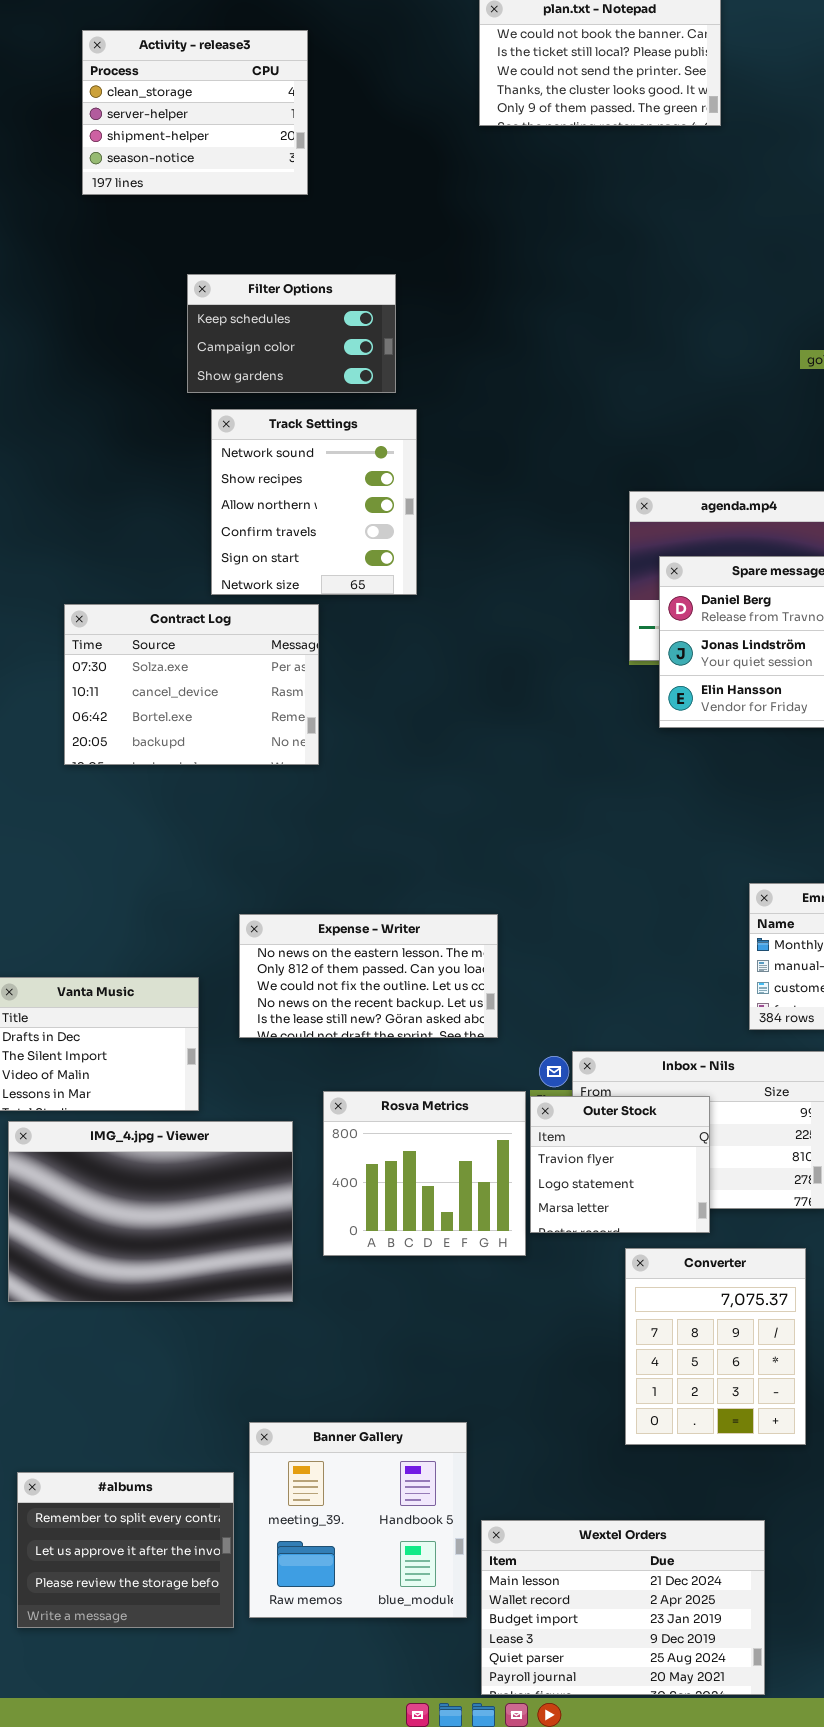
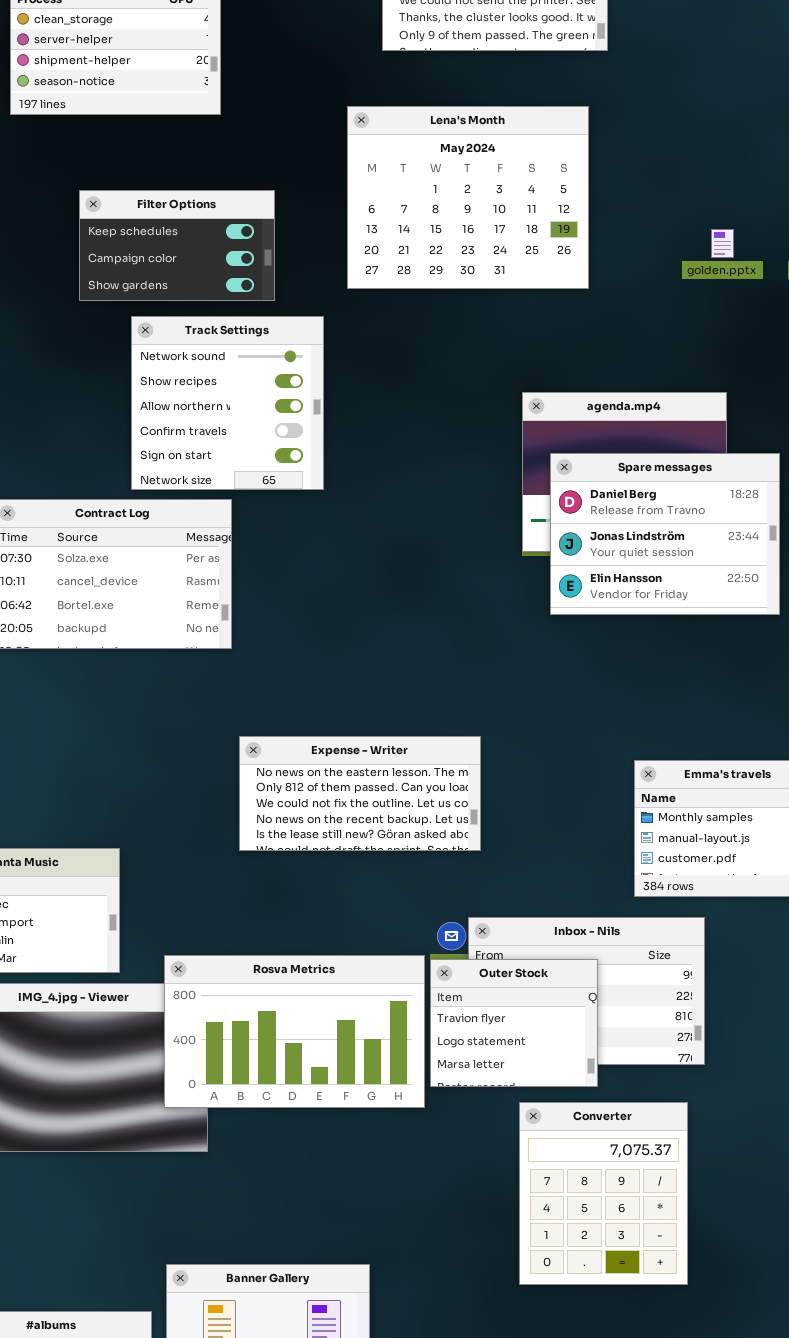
Lena's Month: none -> [347,106,589,289], opened
Filter Options: [187,274,396,393] -> [79,190,275,301], moved
Expense - Writer: [239,914,498,1038] -> [239,736,481,851], moved
Rosva Metrics: [323,1091,526,1256] -> [164,955,425,1108], resized

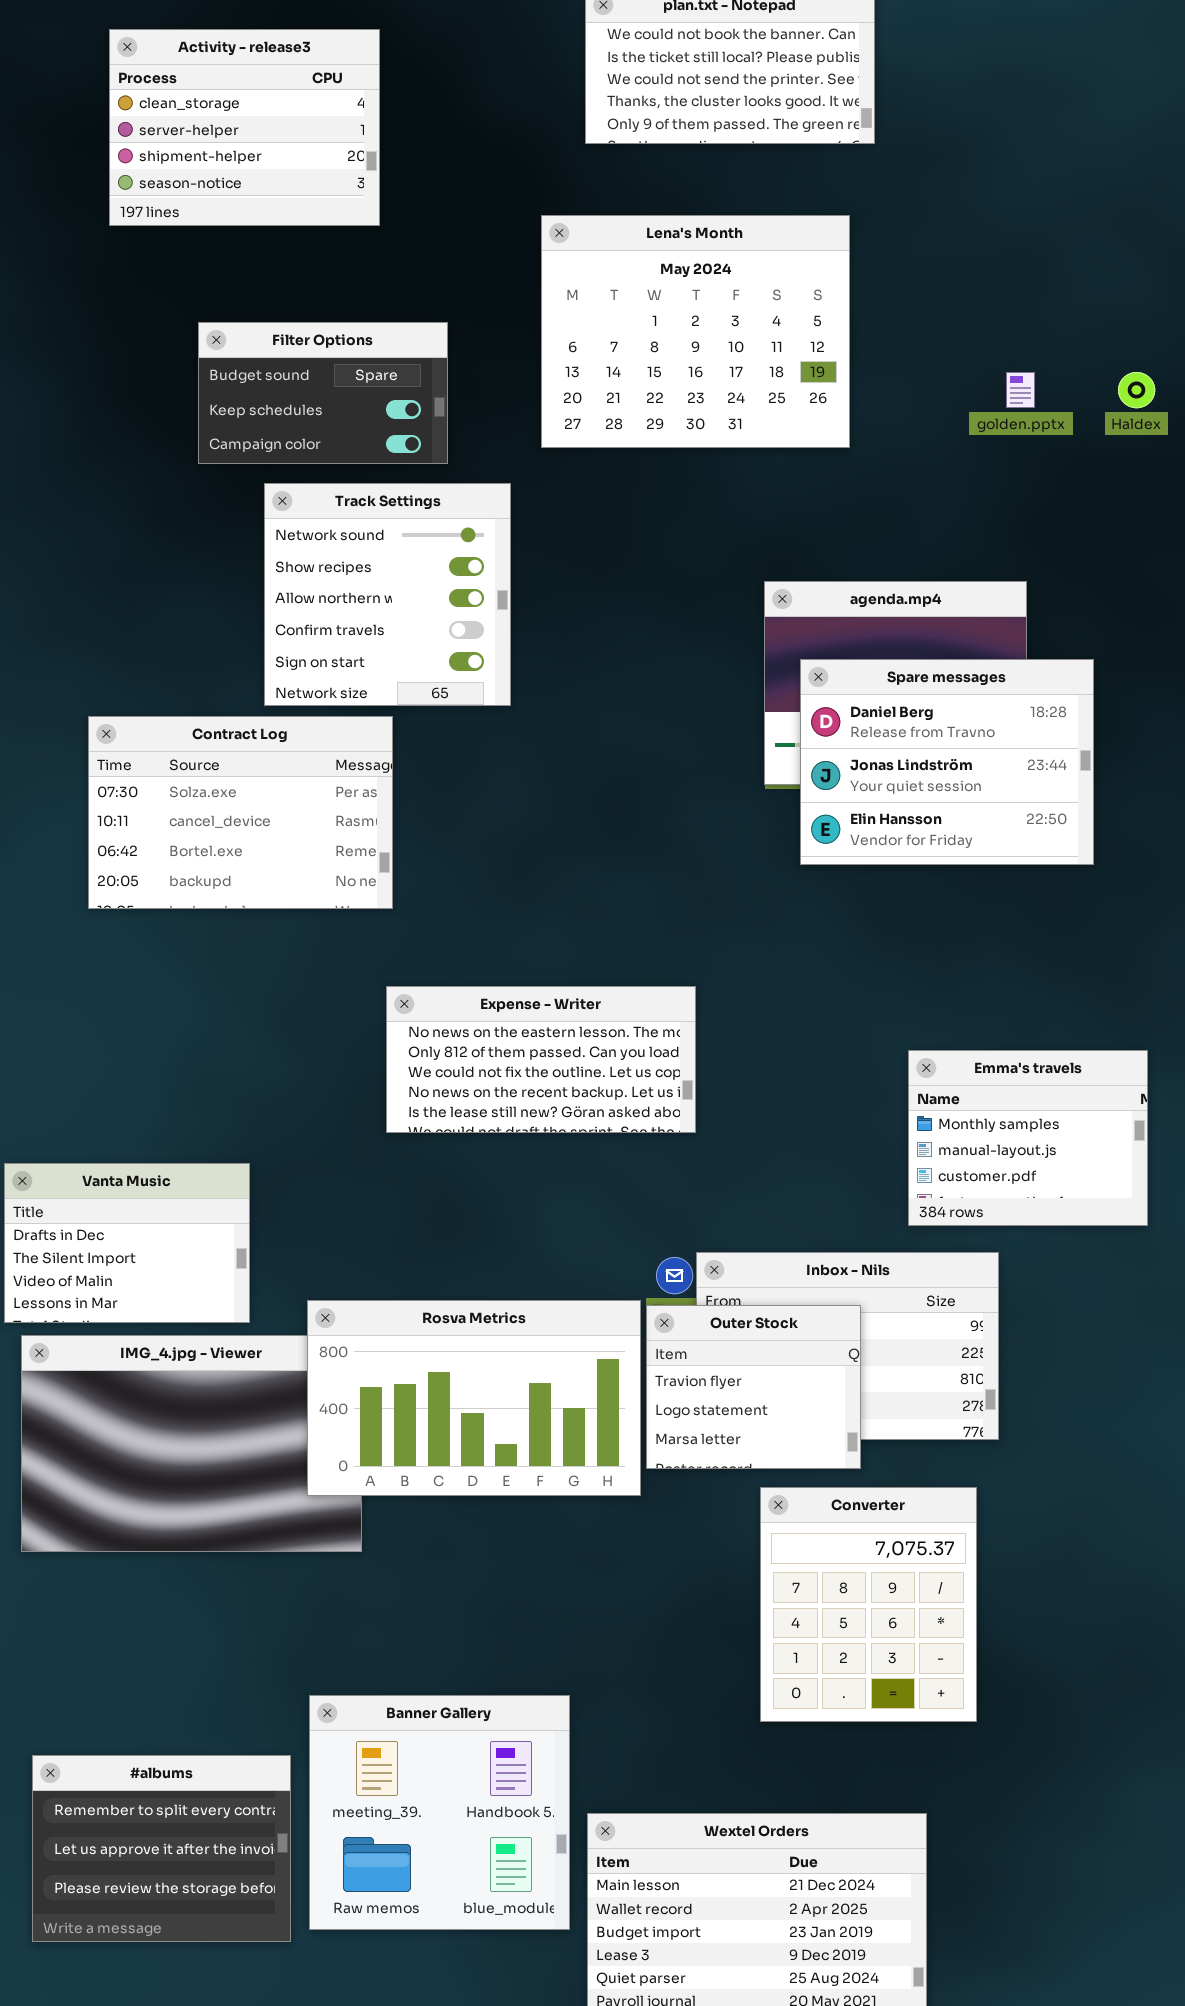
Filter Options: [79,190,275,301] -> [198,322,448,464], scrolled up 1 row
Expense - Writer: [239,736,481,851] -> [386,986,696,1133], moved

